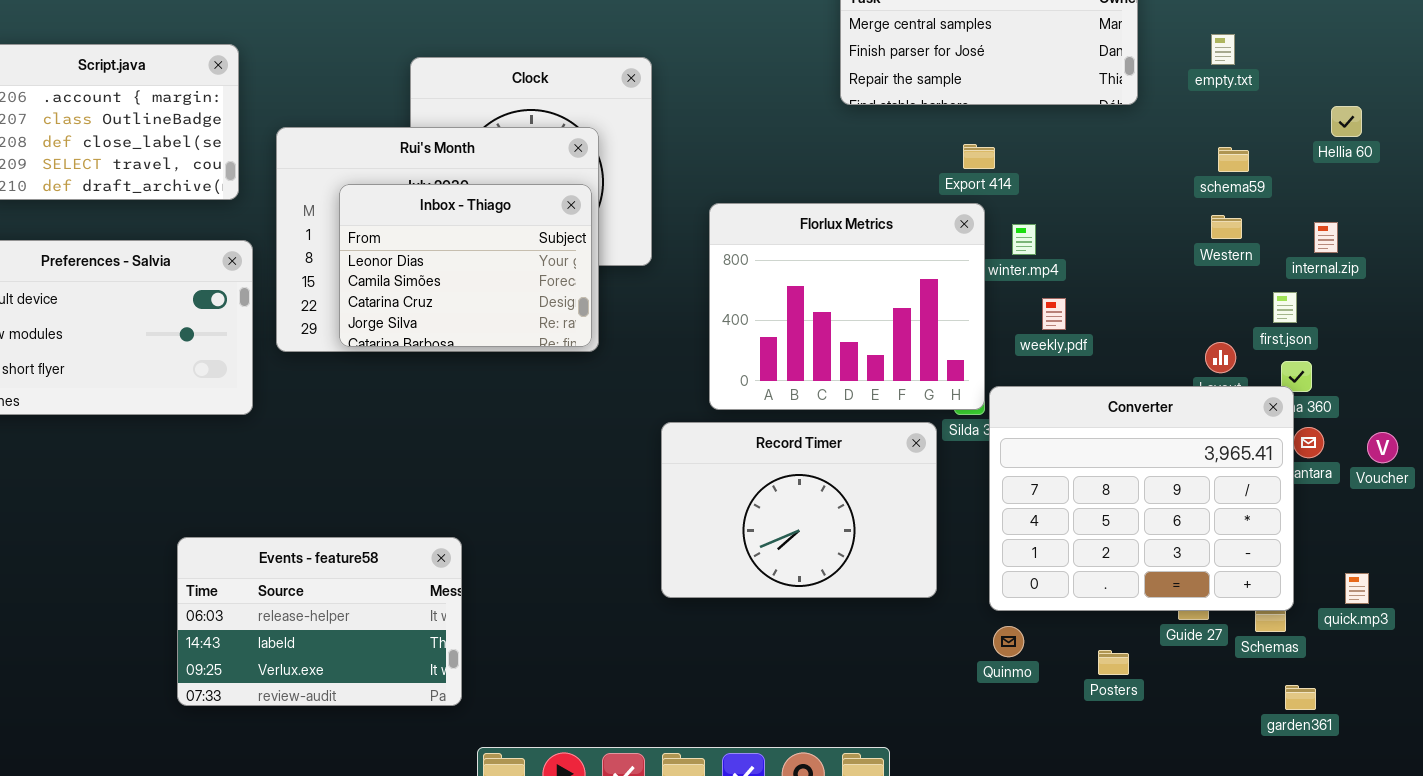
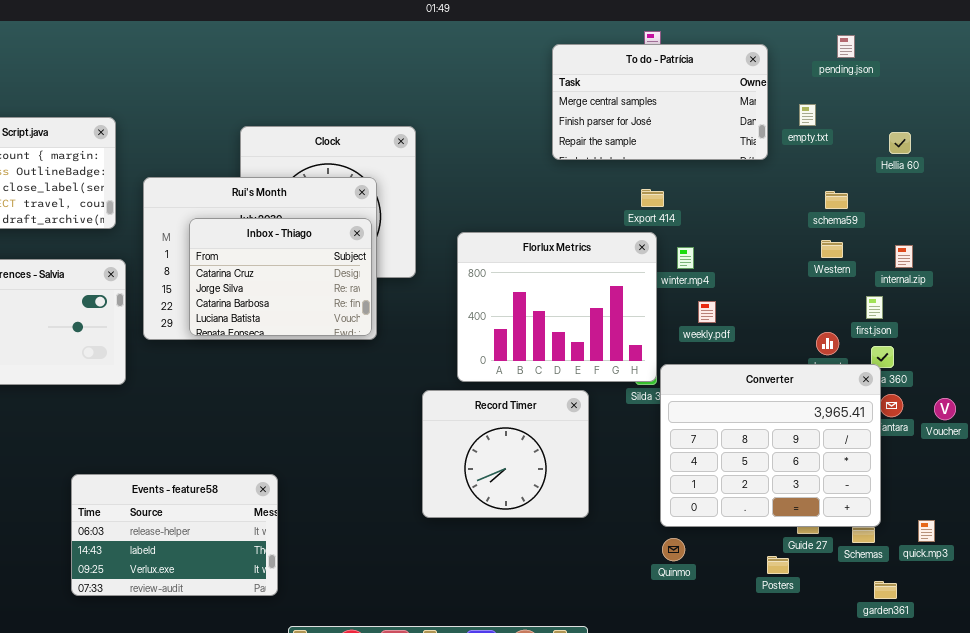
empty.txt: [1211,34,1235,65] -> [799,104,816,126], moved
Hellia 60: [1331,106,1362,137] -> [889,132,911,154], moved
Inbox - Thiago: [339,184,592,347] -> [189,218,372,336], scrolled down 2 rows
Record Timer: [661,422,937,598] -> [422,390,589,518], resized
quick.mp3: [1345,573,1369,604] -> [918,520,935,542], moved
Posters: [1098,650,1129,675] -> [767,556,789,574], moved

